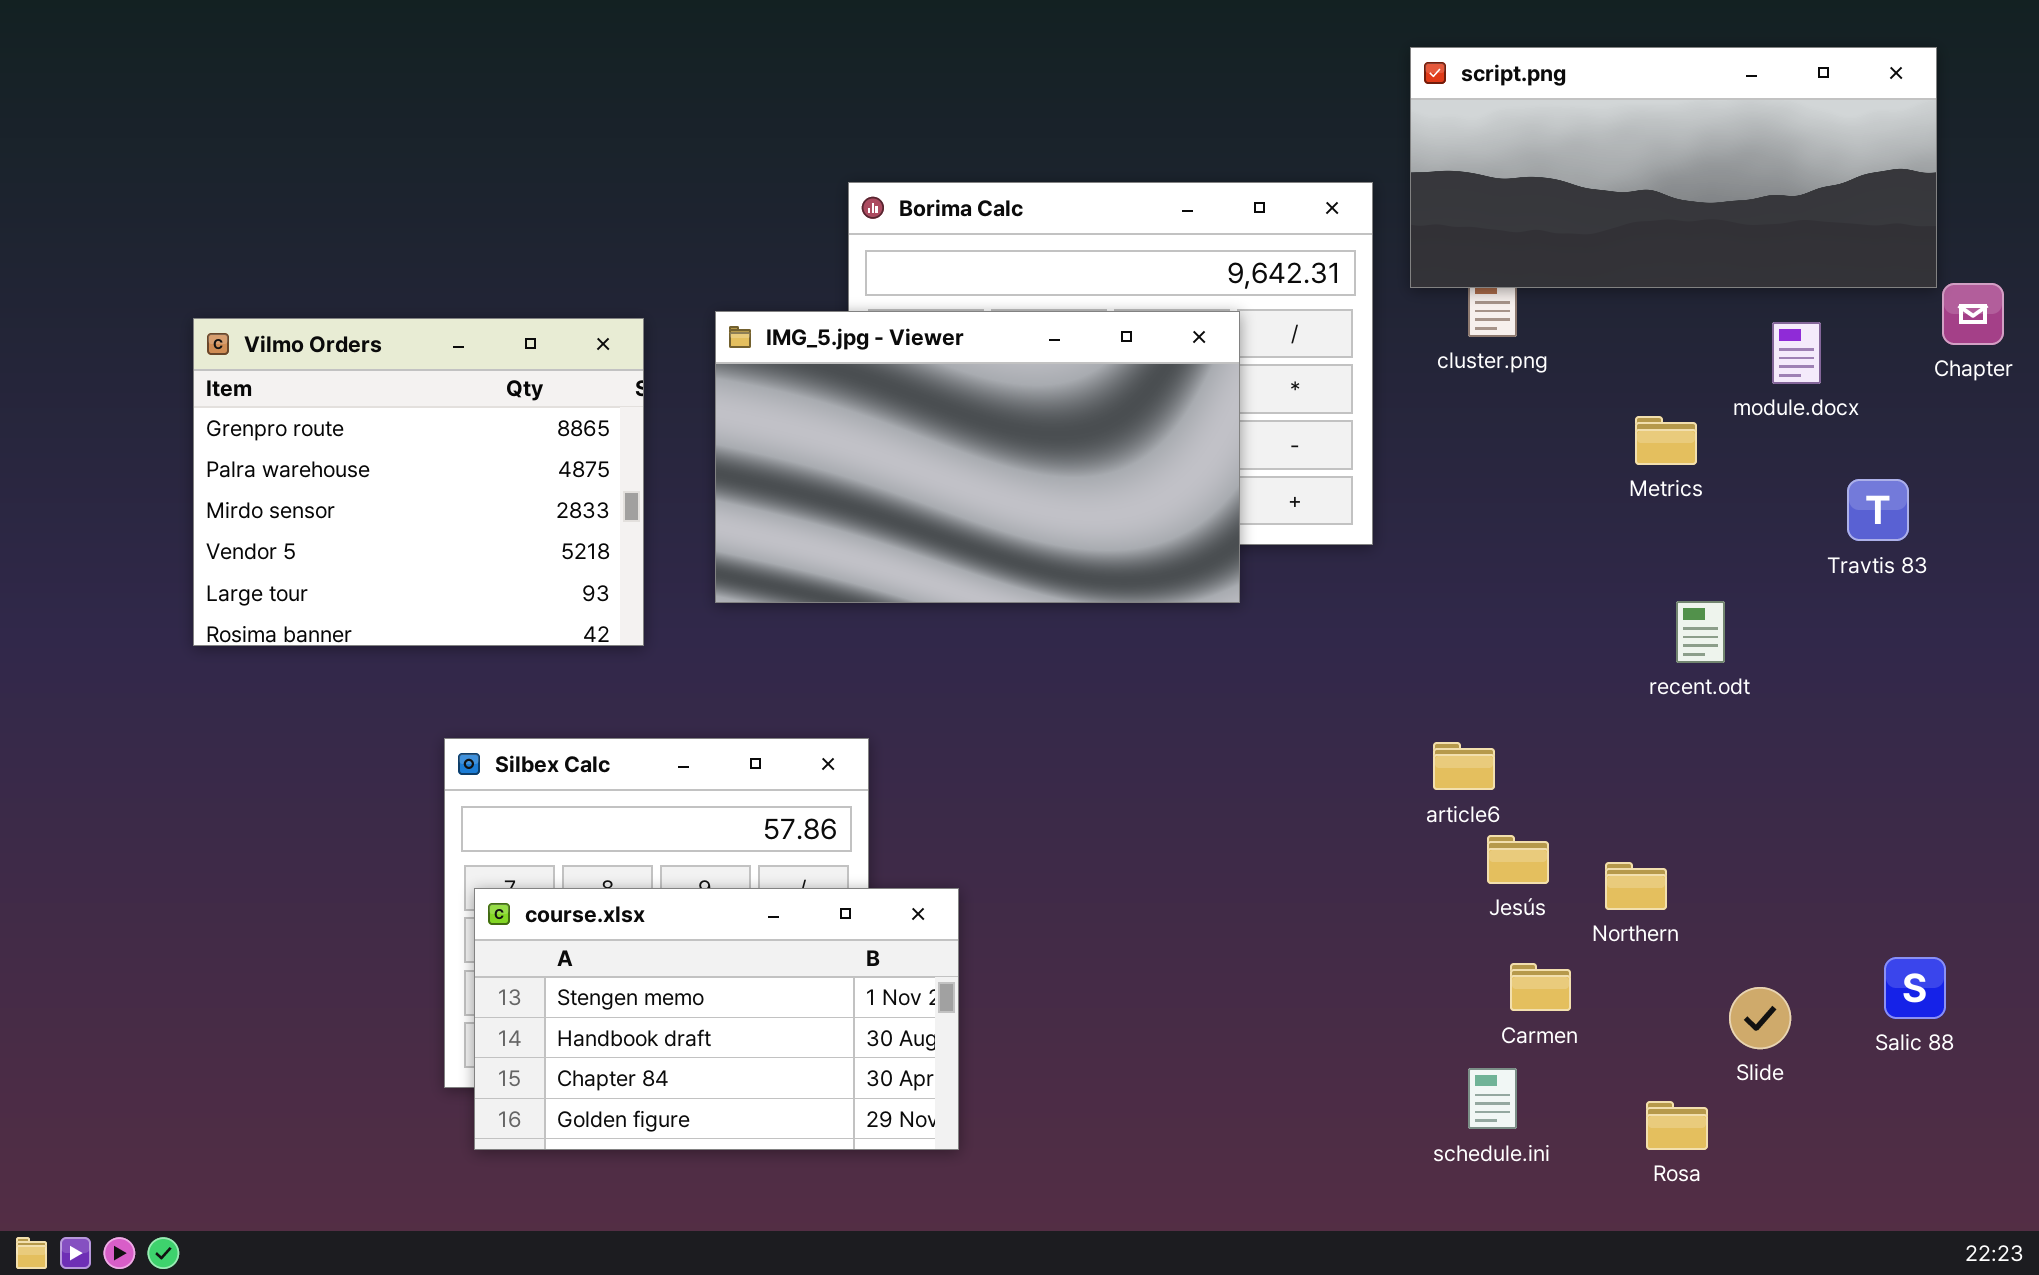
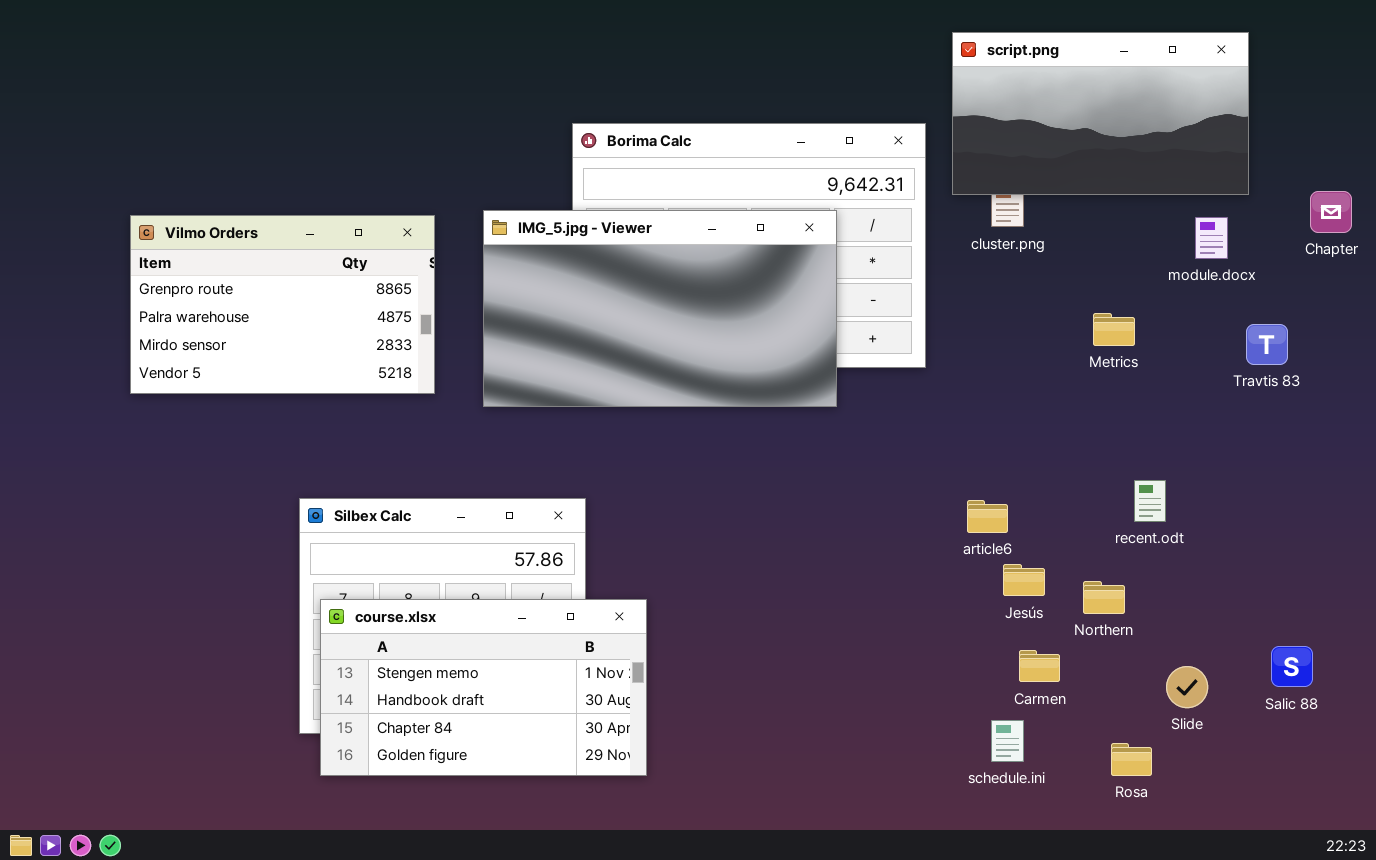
script.png: [1410,47,1937,288] -> [952,32,1249,195], resized
Vilmo Orders: [193,318,644,646] -> [130,215,435,394], resized
Metrics: [1635,416,1697,465] -> [1093,313,1135,346], moved
recent.odt: [1676,601,1725,663] -> [1134,480,1166,522], moved

